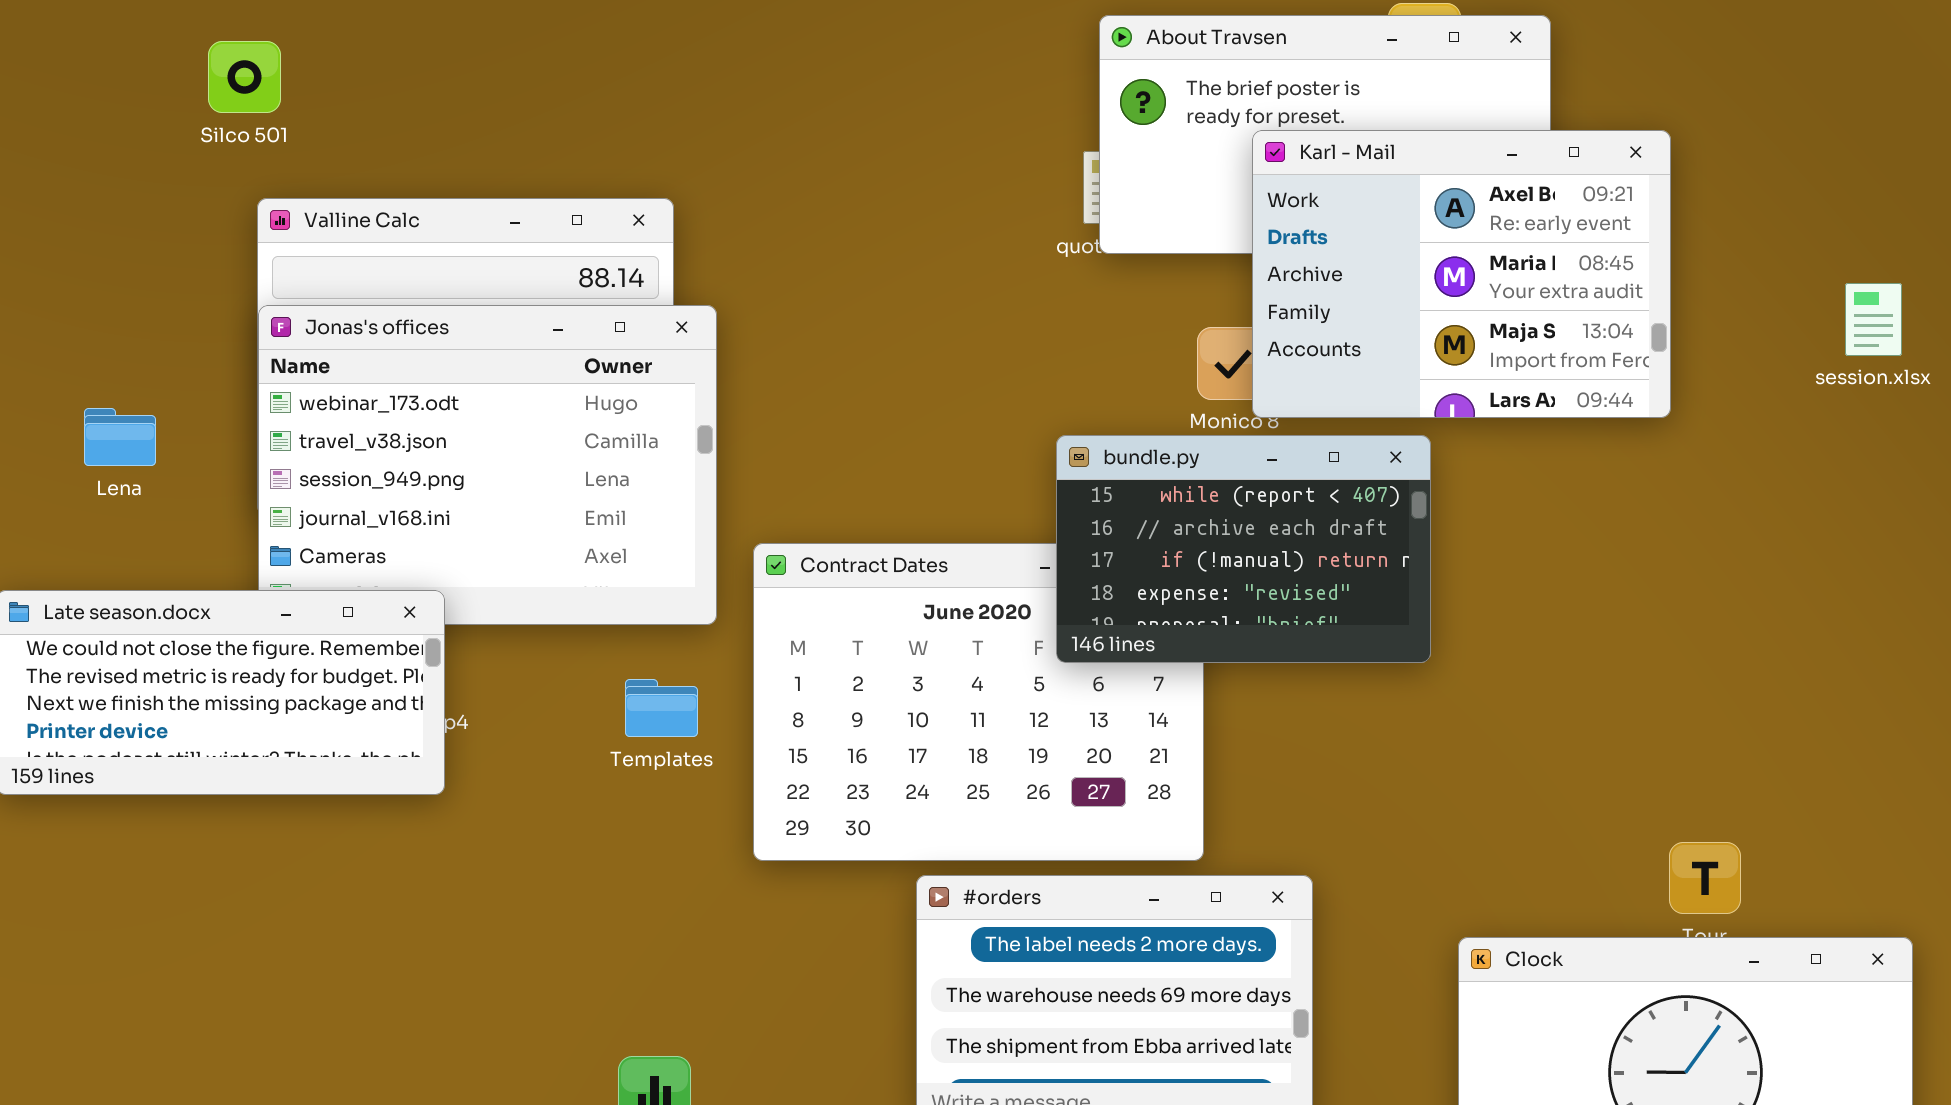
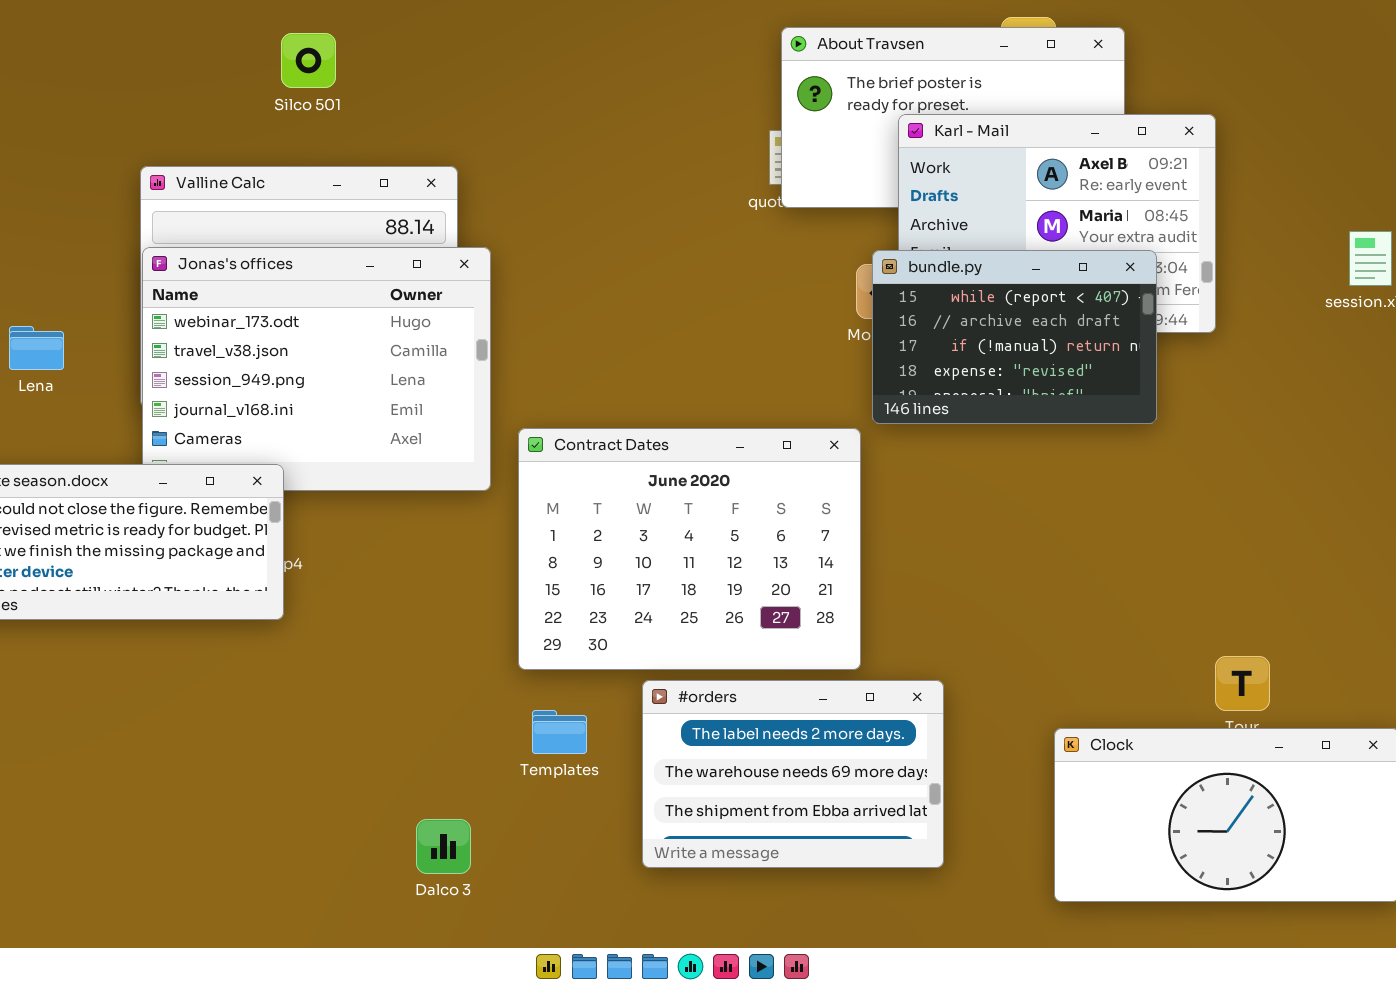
Silco 501: [208,41,281,113] -> [281,33,336,88], moved
bundle.py: [1056,435,1431,663] -> [872,250,1157,424], moved
Templates: [625,679,698,737] -> [532,710,587,754], moved

